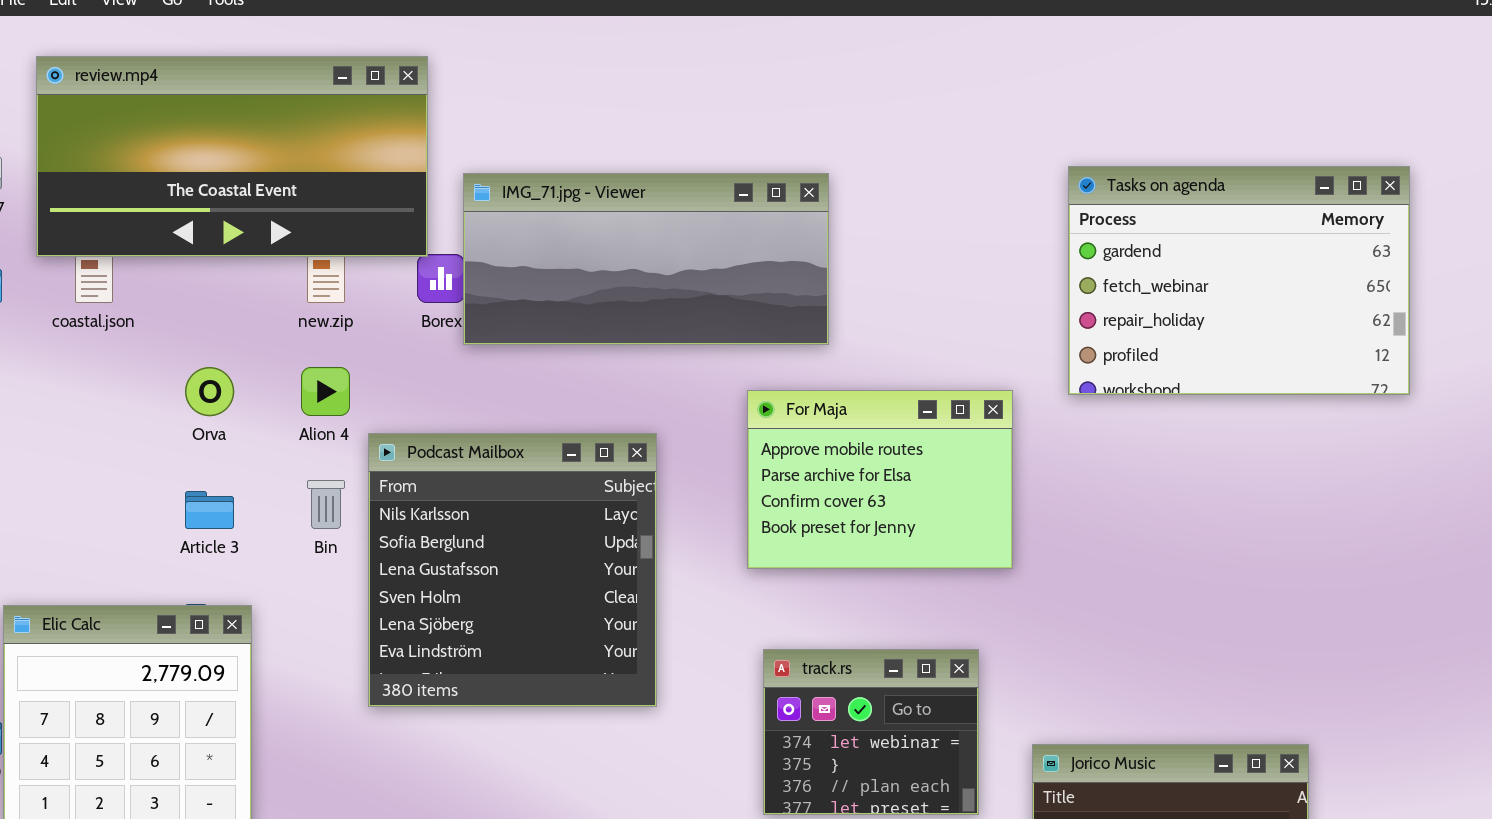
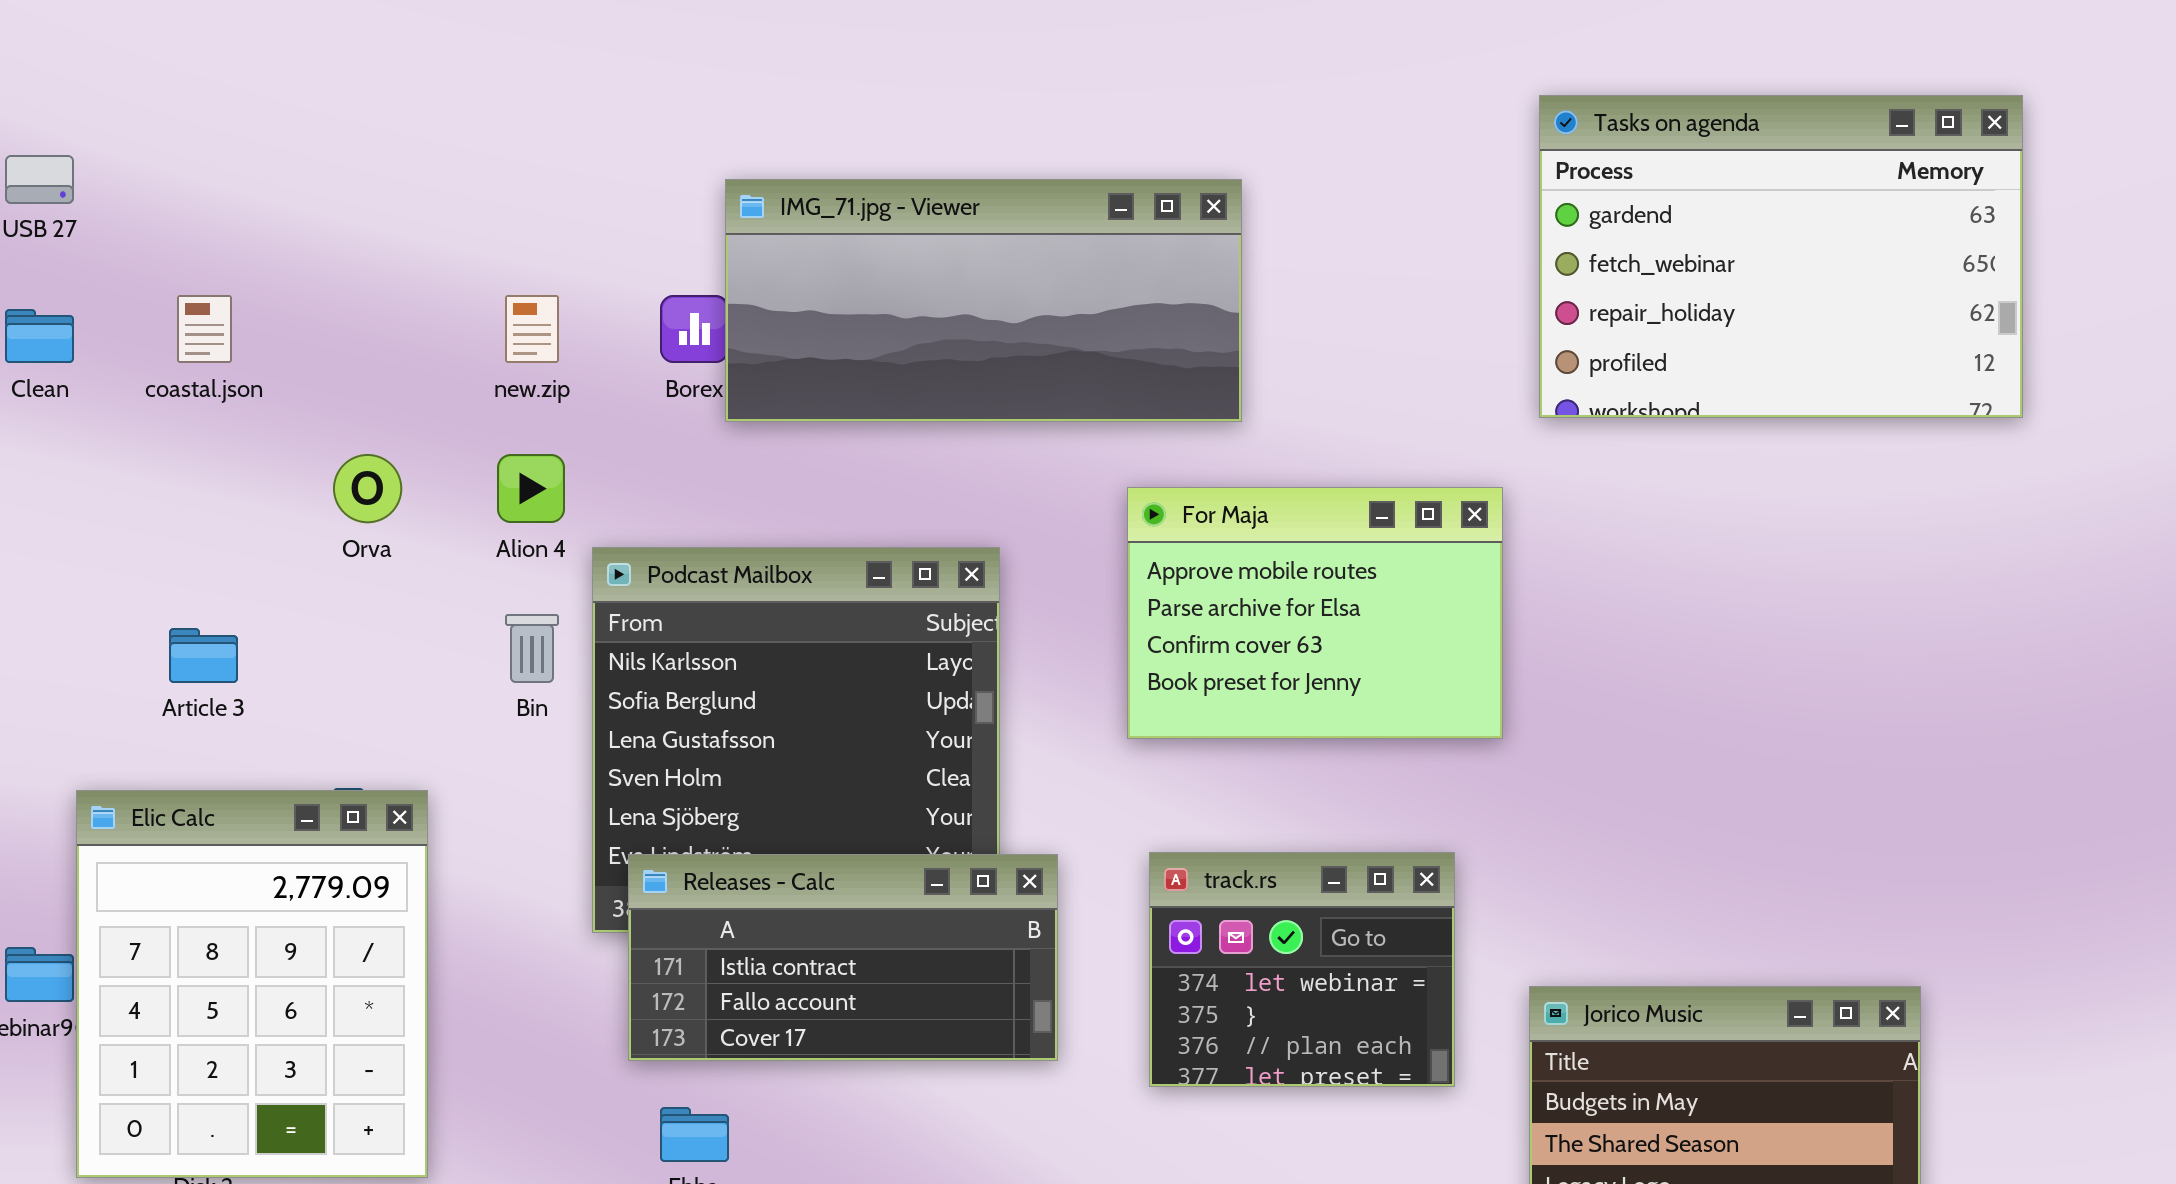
review.mp4: [36,56,428,257] -> none, closed
Tasks on agenda: [1068,166,1410,395] -> [1539,95,2023,418], moved
Article 3: [185,491,234,529] -> [169,628,238,683], moved
Releases - Calc: none -> [628,854,1058,1061], opened

